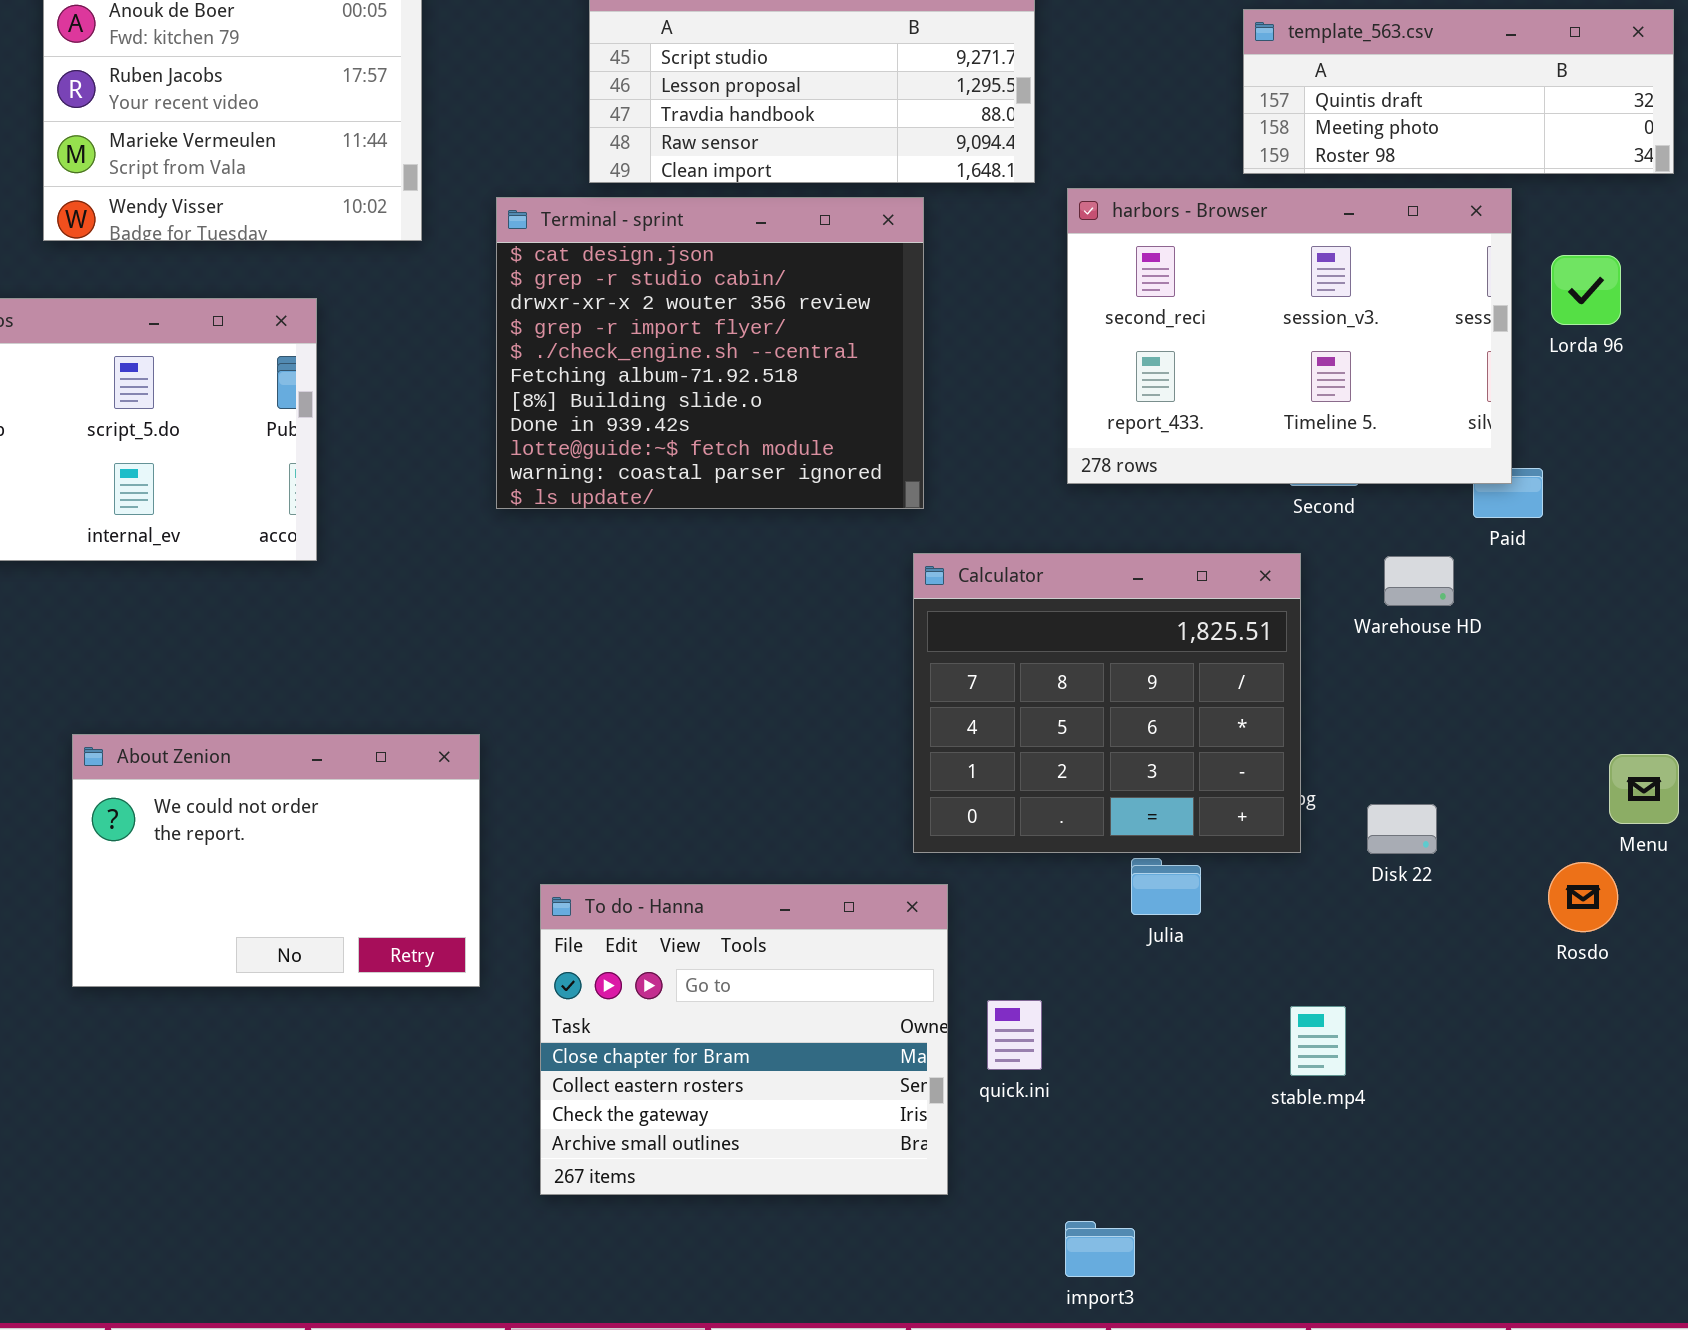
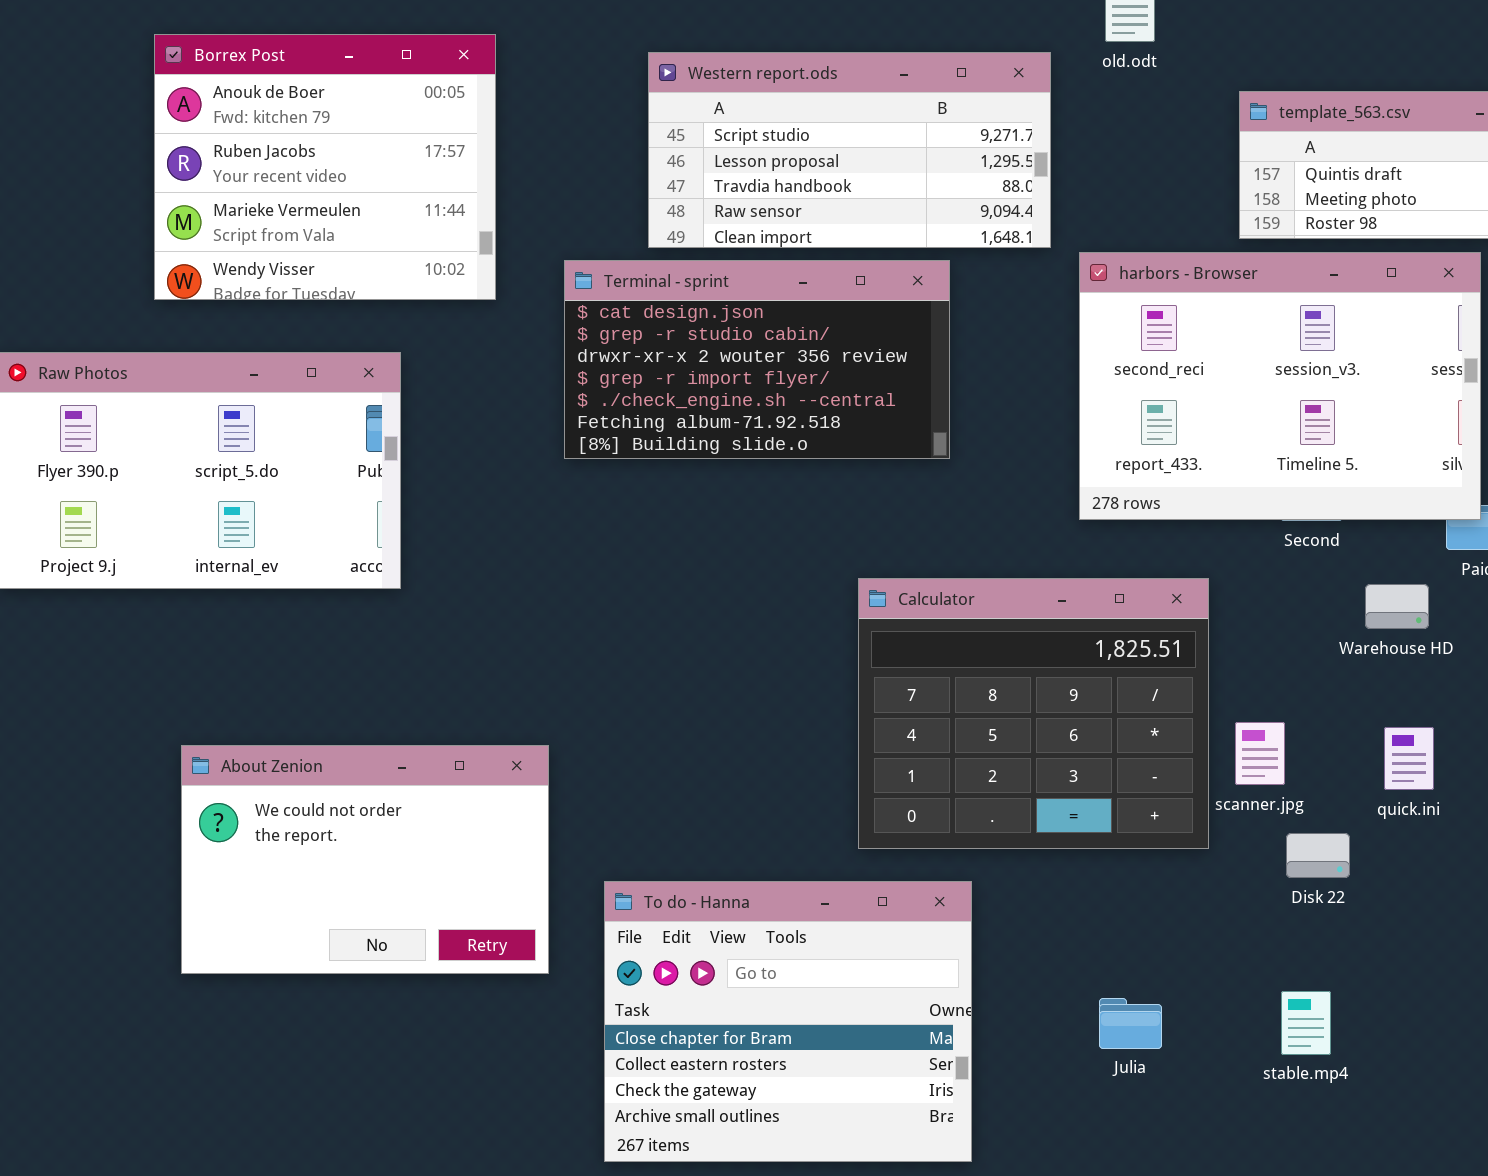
Terminal - sprint: [496,197,924,509] -> [564,260,950,459], resized
Calculator: [913,553,1301,853] -> [858,578,1209,849], moved
Disk 22: [1367,804,1437,854] -> [1286,833,1350,878], moved
Julia: [1131,858,1201,915] -> [1099,998,1162,1049], moved
quick.ini: [987,1000,1042,1070] -> [1384,727,1434,790], moved

